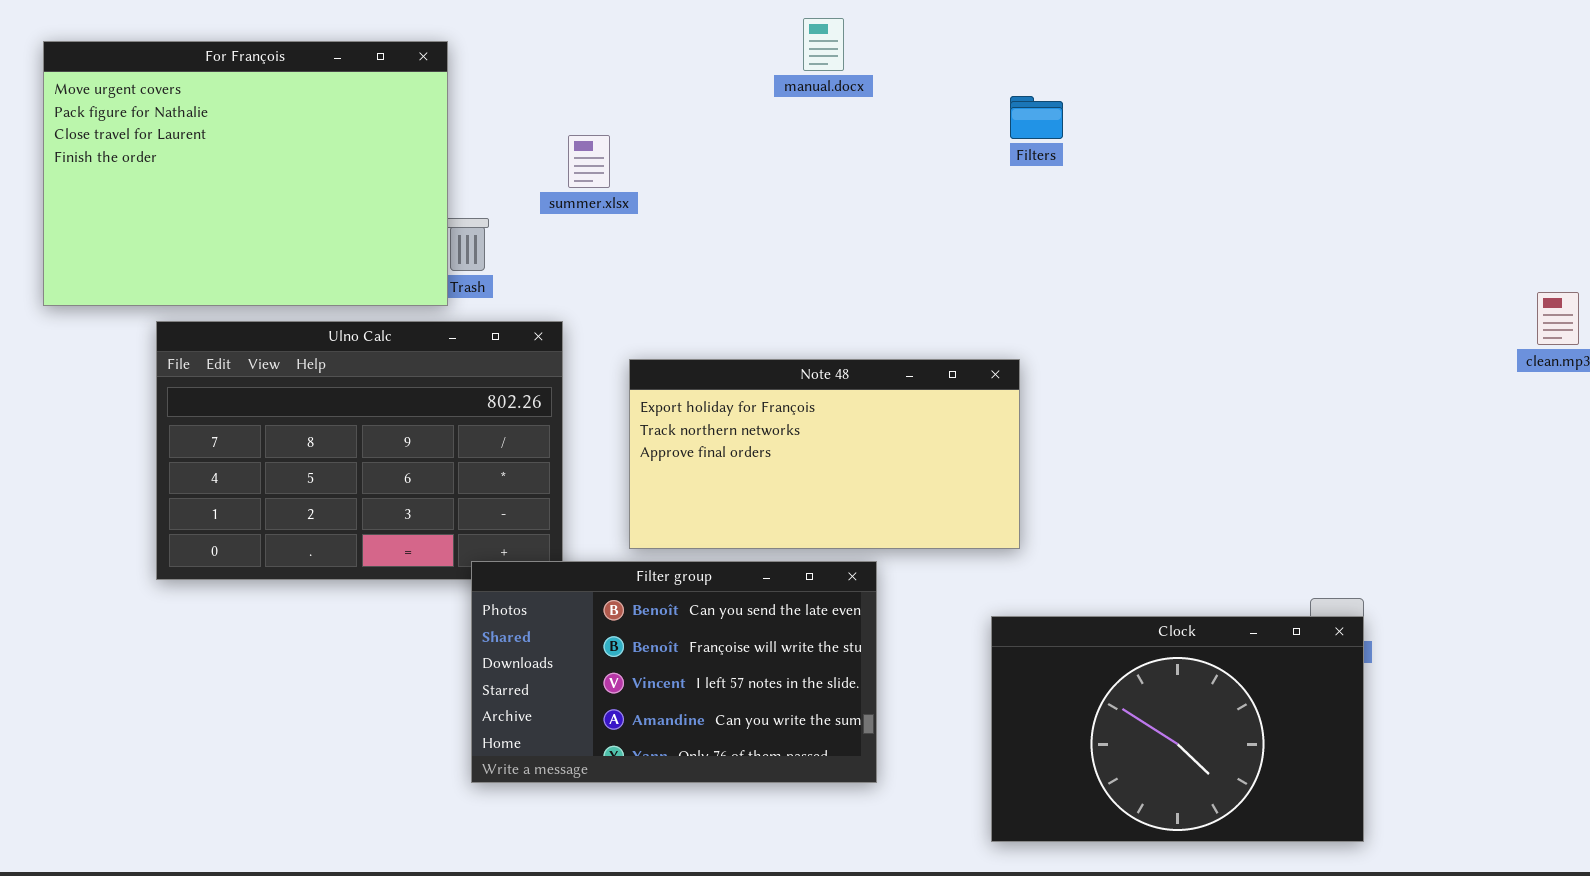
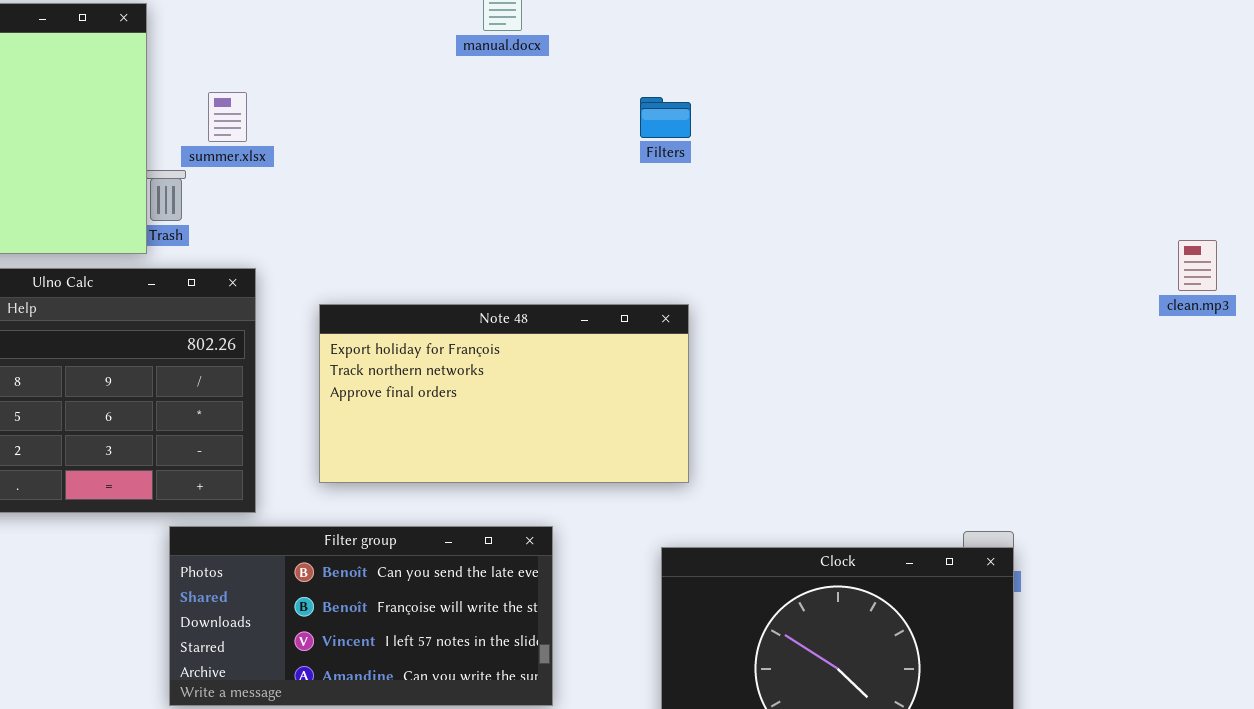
Filters: [1010,96,1063,139] -> [640,97,691,138], moved
summer.xlsx: [568,135,610,188] -> [208,92,247,142], moved
Filter group: [471,561,877,783] -> [169,526,553,706], resized

